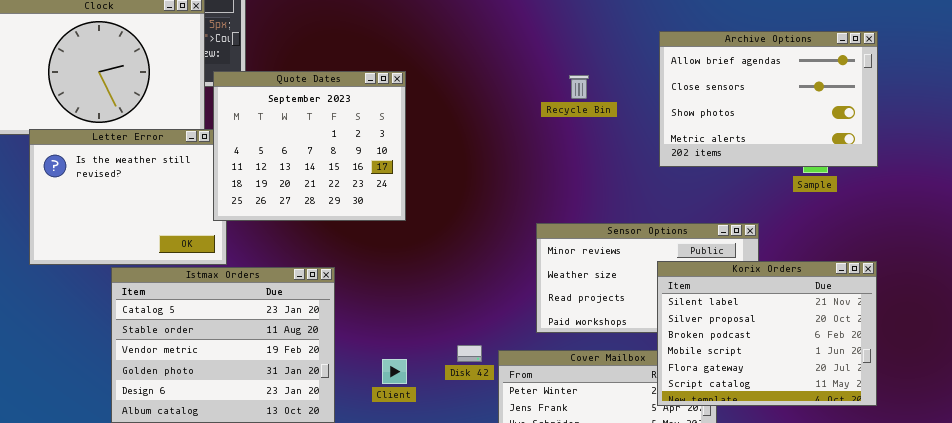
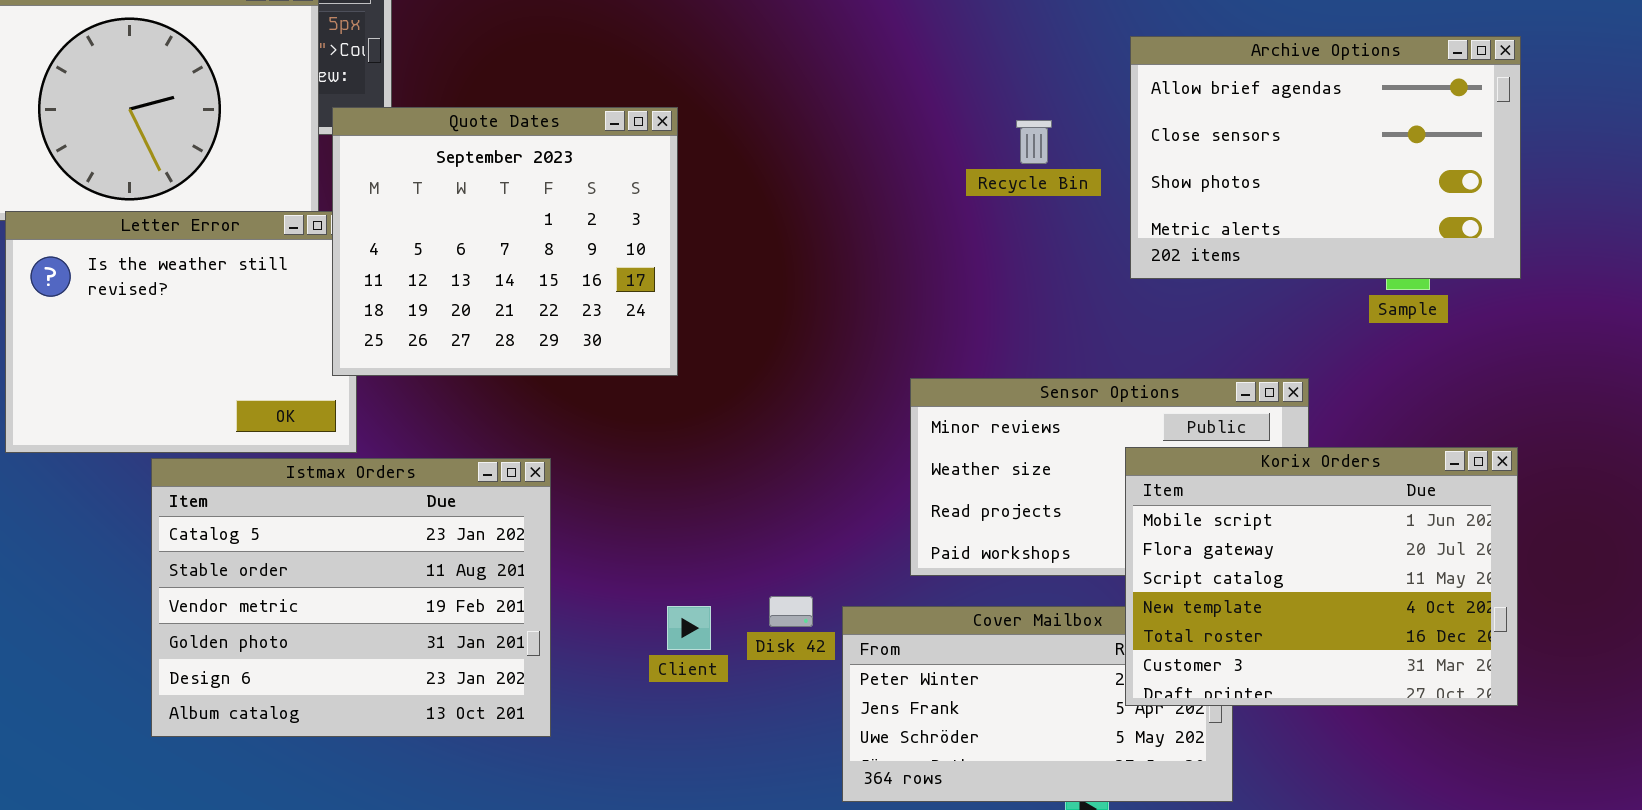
Recycle Bin: [569,75,589,99] -> [1016,120,1052,164], moved
Korix Orders: [657,261,877,406] -> [1125,447,1518,706], scrolled down 3 rows
Client: [382,359,407,384] -> [667,606,711,650], moved

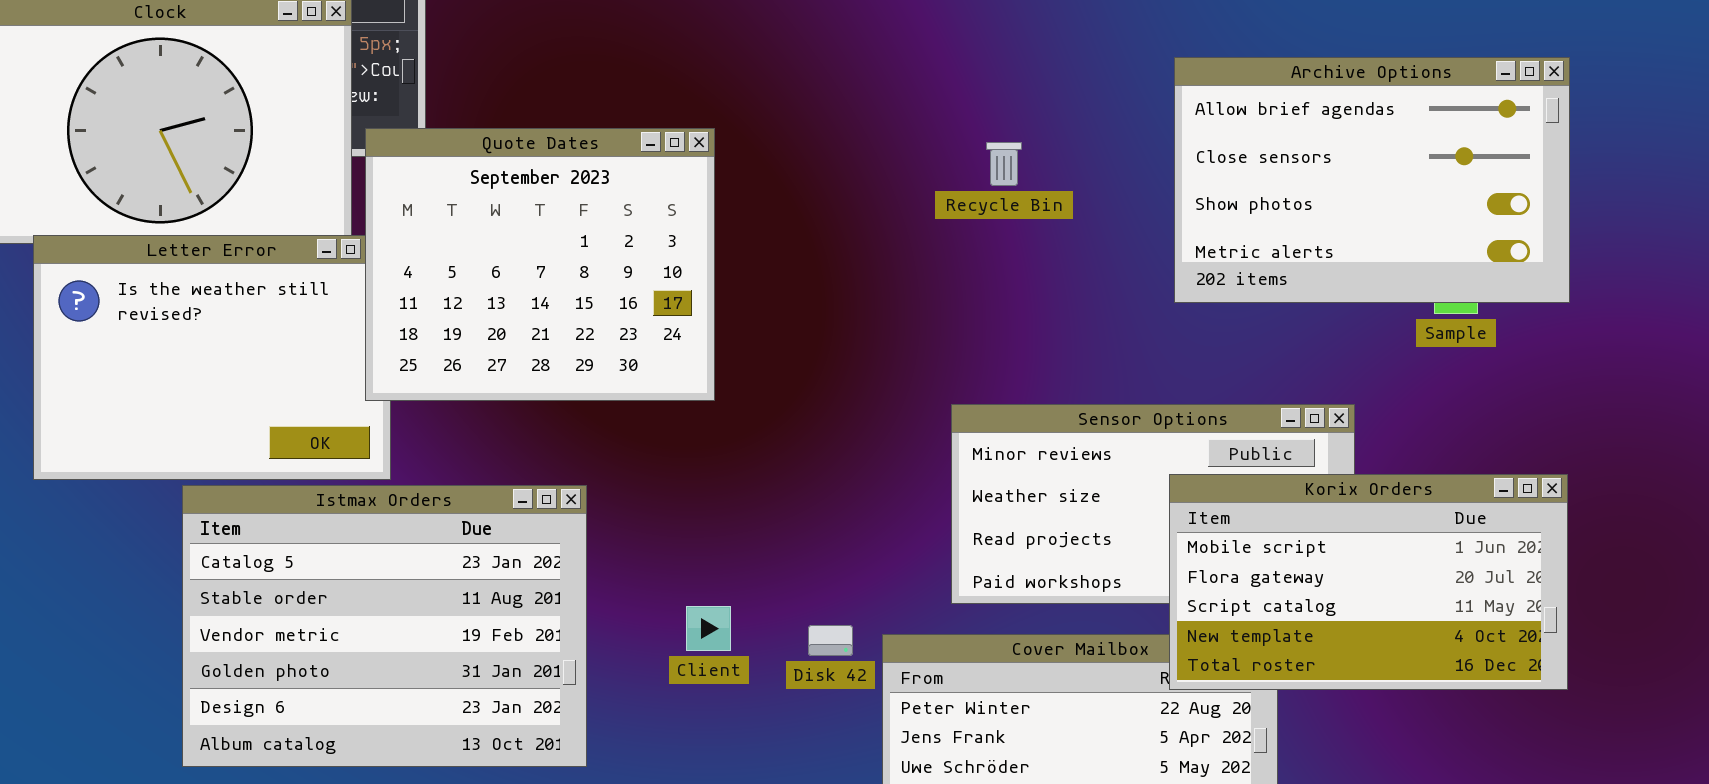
Recycle Bin: [1016,120,1052,164] -> [986,142,1022,186], moved
Korix Orders: [1125,447,1518,706] -> [1169,474,1568,690], resized
Client: [667,606,711,650] -> [686,606,731,651], moved

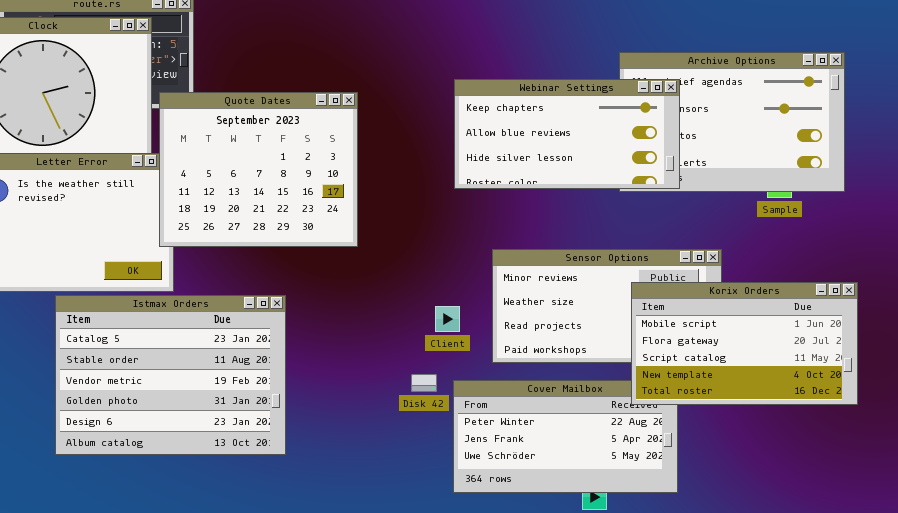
Webinar Settings: none -> [454,79,680,189], opened
Korix Orders: [1169,474,1568,690] -> [631,282,858,405], moved
Client: [686,606,731,651] -> [435,306,460,332], moved

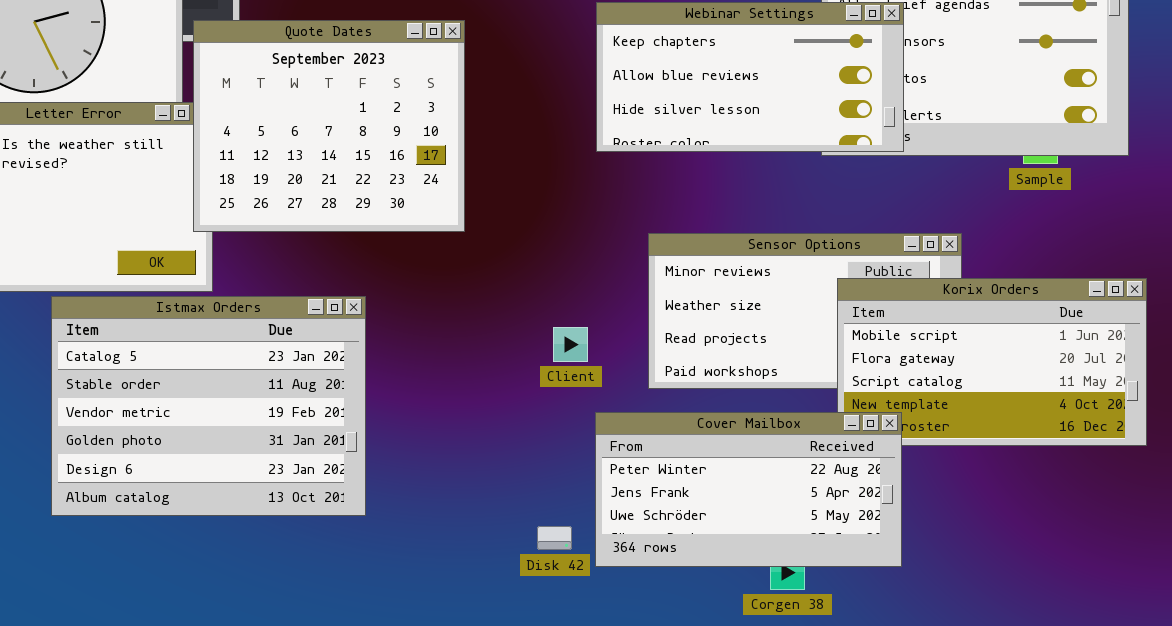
Client: [435,306,460,332] -> [553,327,588,362], moved
Disk 42: [411,374,437,392] -> [537,526,572,550], moved
Cover Mailbox: [453,380,678,493] -> [595,412,902,567], raised

